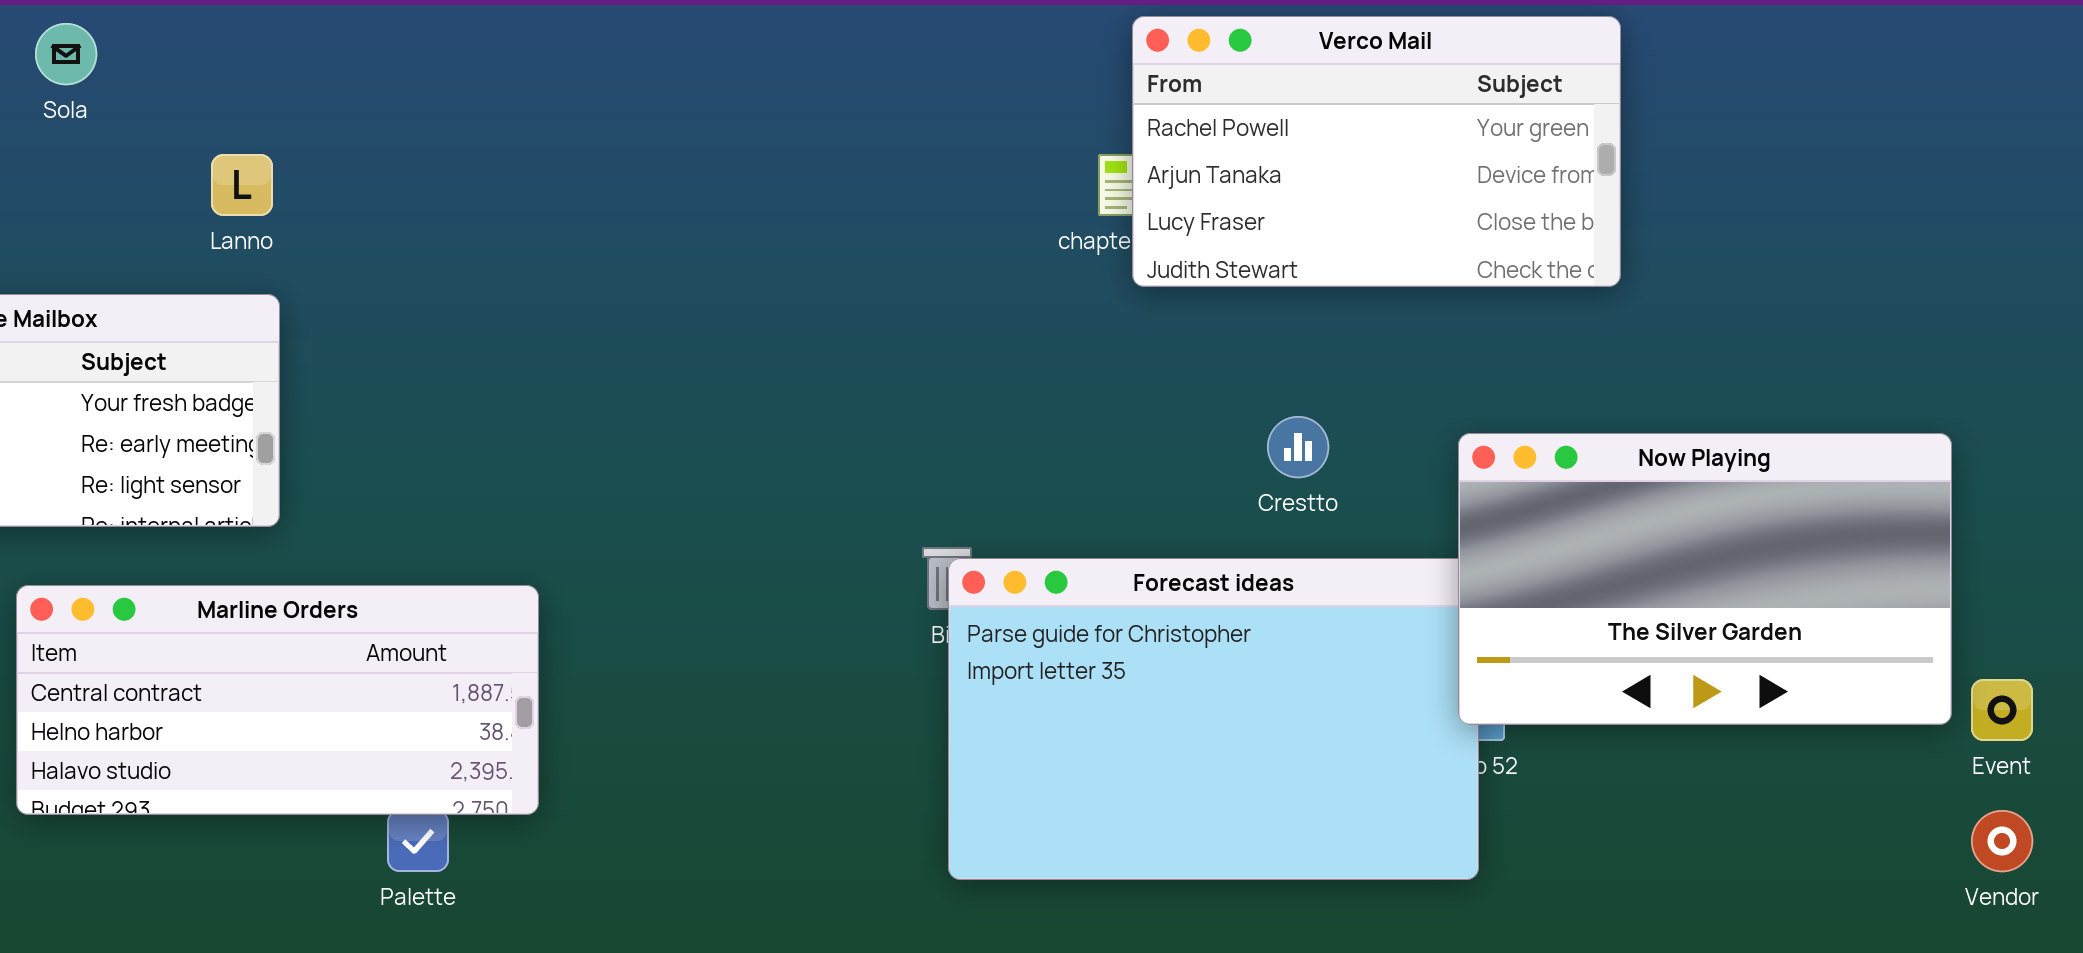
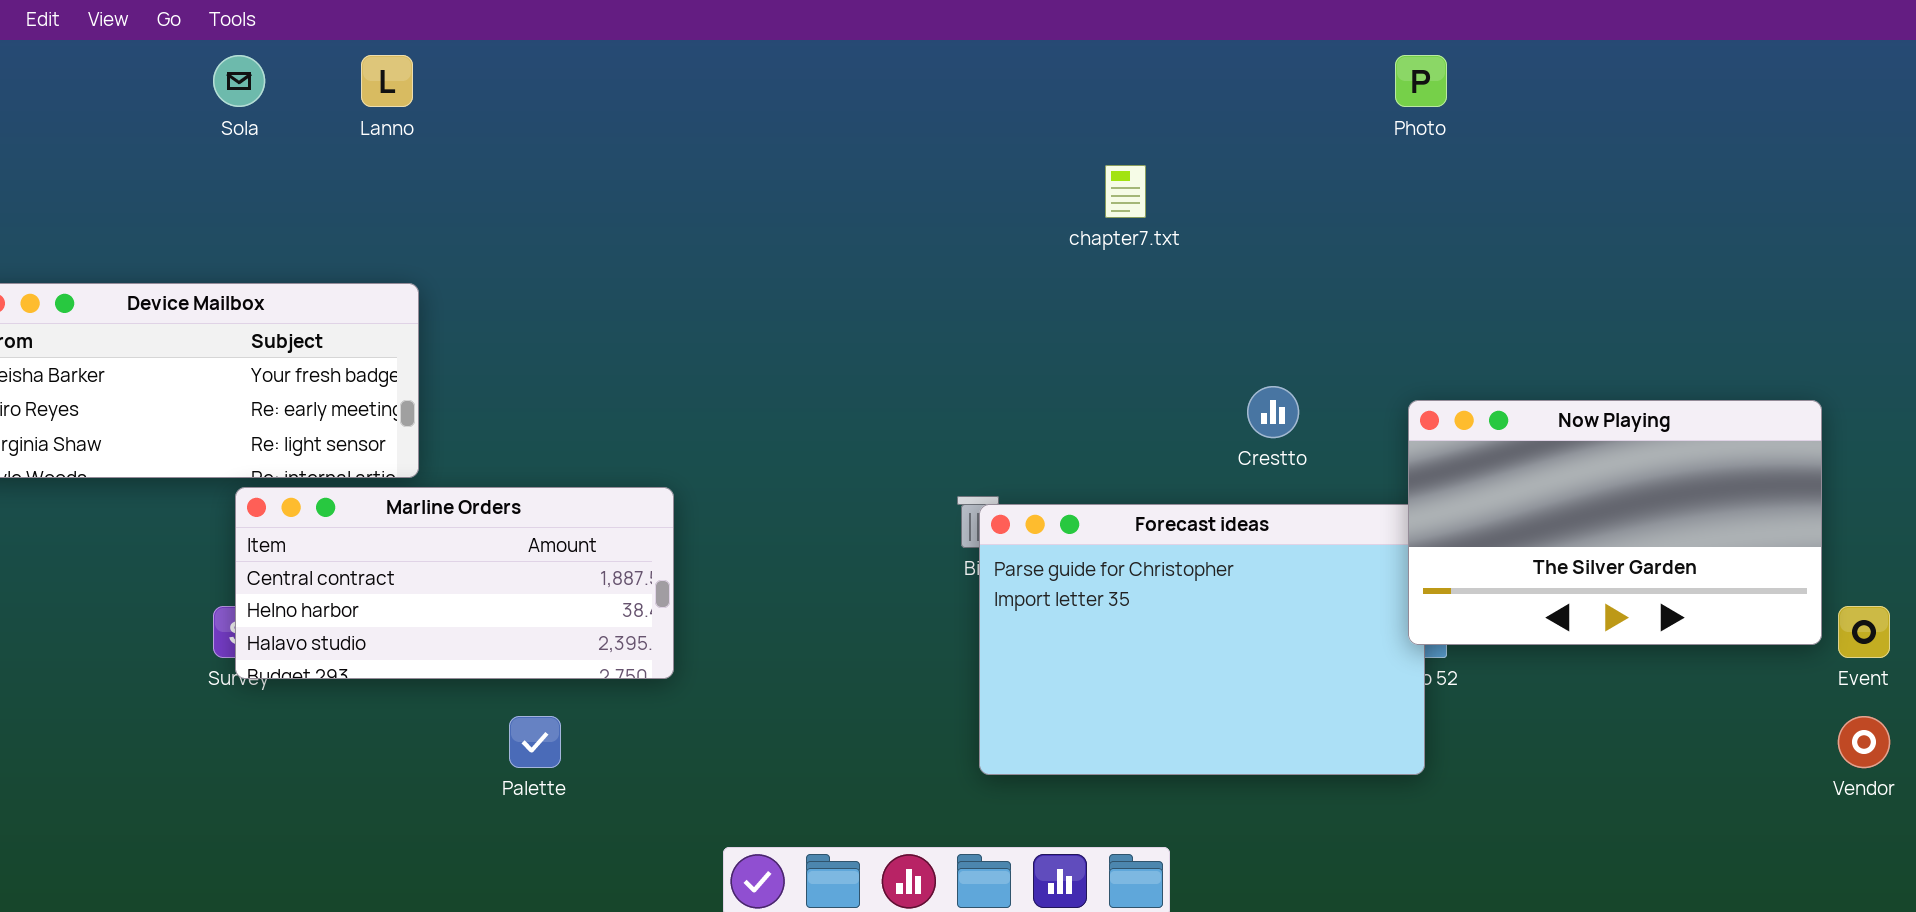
Verco Mail: [1132,16,1621,287] -> none, closed
Lanno: [211,154,273,216] -> [361,55,413,107], moved
Marline Orders: [16,585,539,815] -> [235,487,674,679], moved

